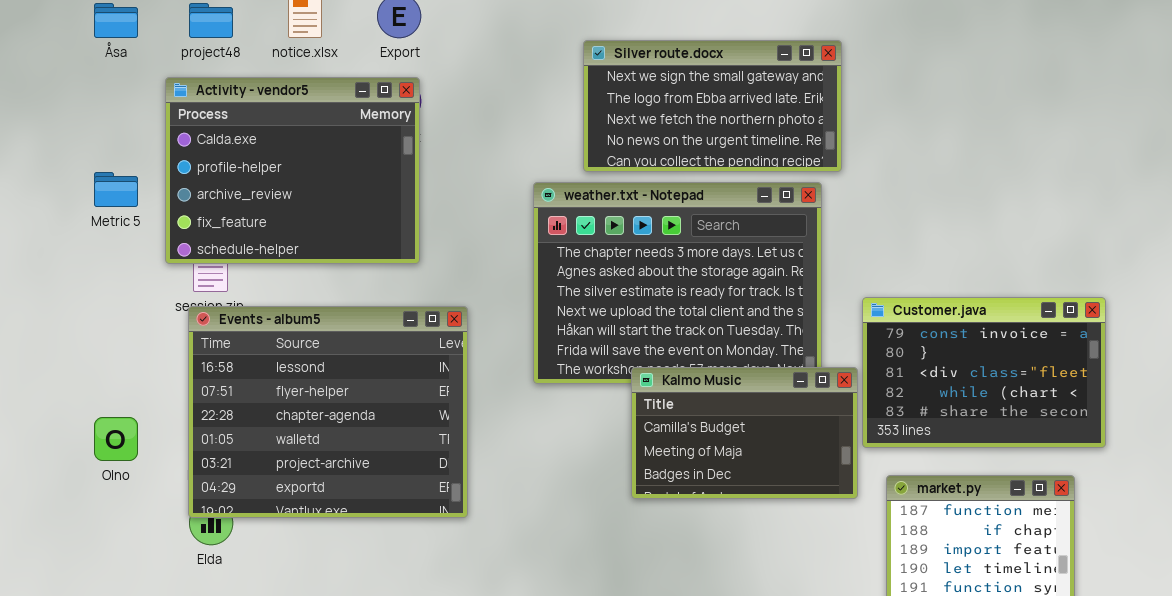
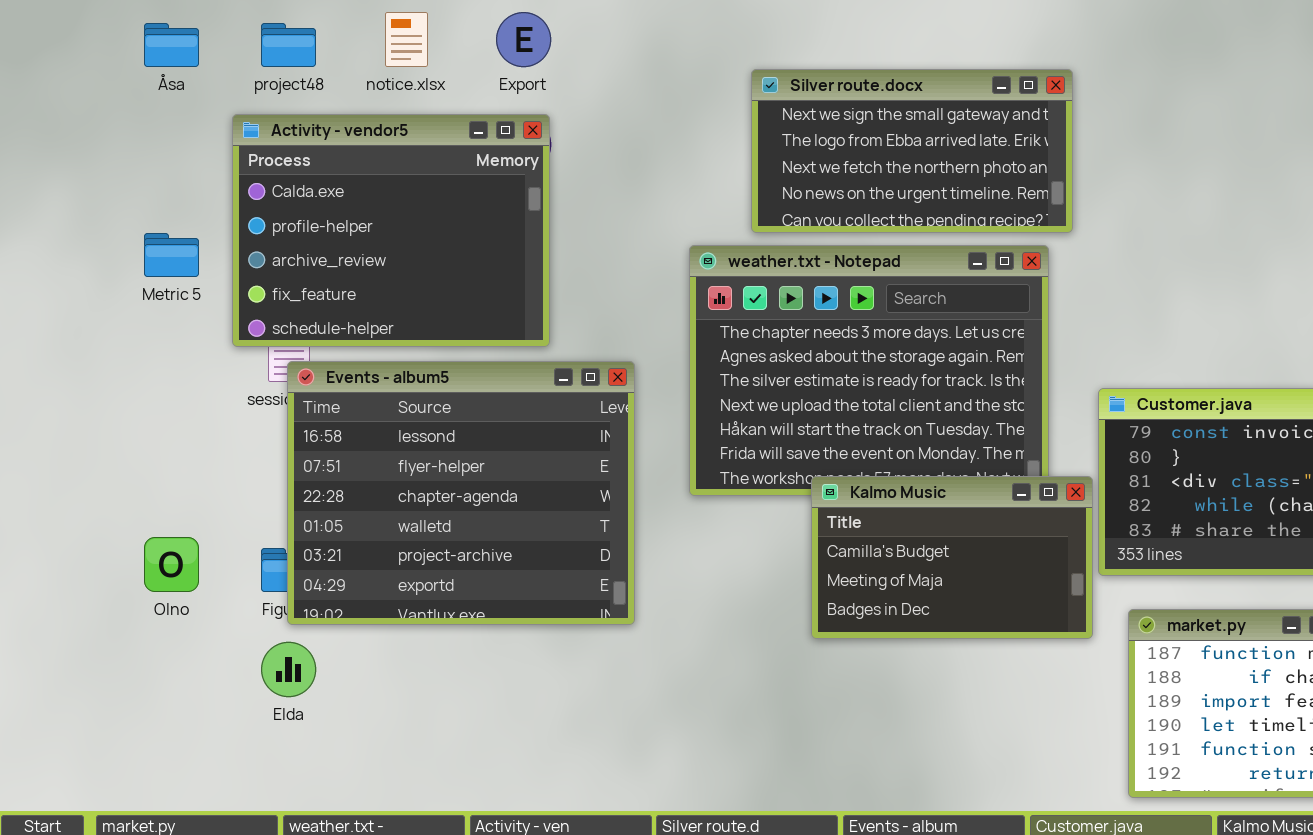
Events - album5: [188,306,468,518] -> [287,361,635,625], moved

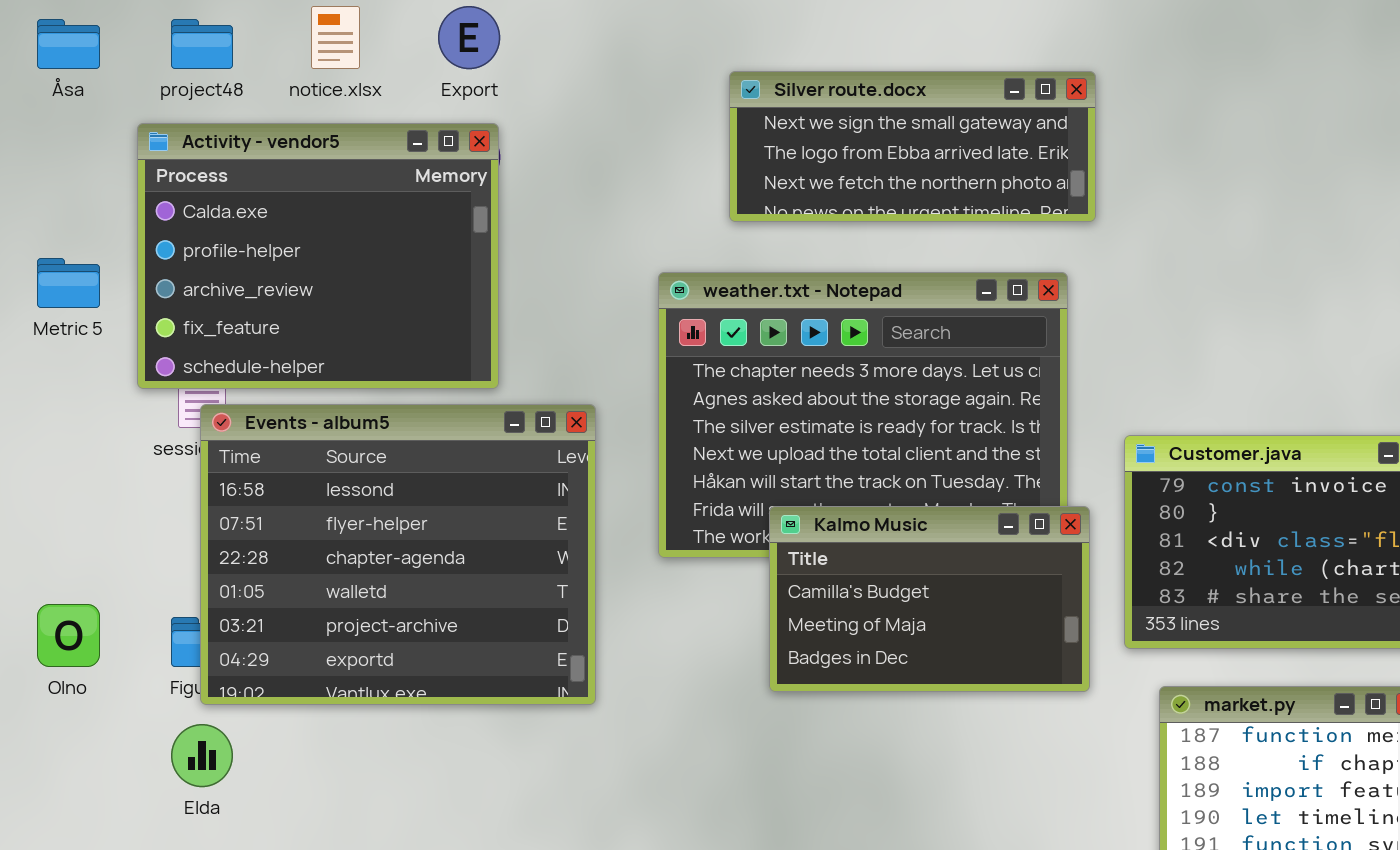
Silver route.docx: [751,69,1073,233] -> [729,71,1096,222], resized
Kalmo Music: [811,476,1093,639] -> [769,506,1090,692], moved

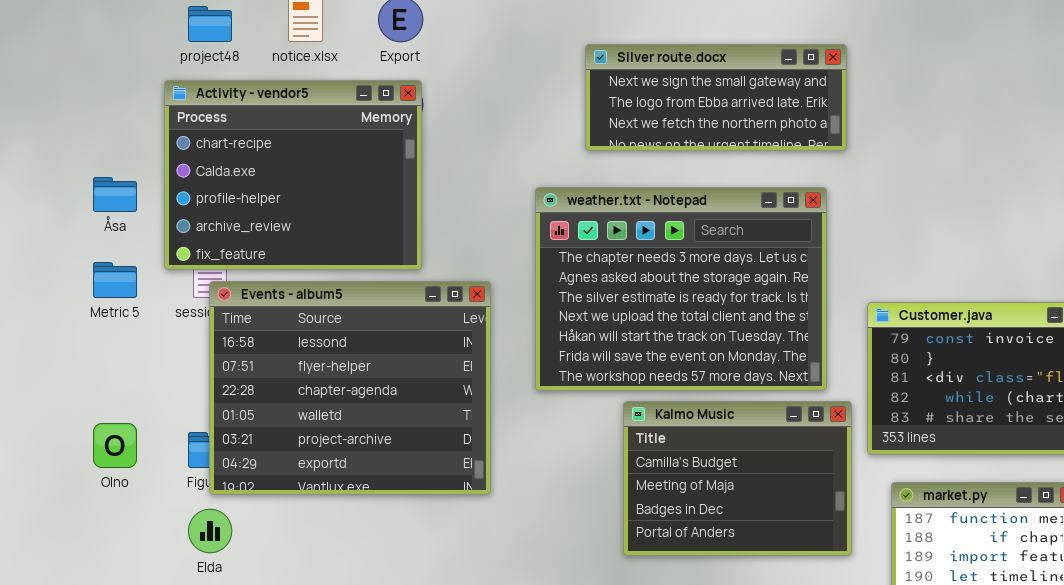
Åsa: [37,19,100,69] -> [93,177,137,212], moved
Activity - vendor5: [137,123,499,389] -> [164,80,422,270], scrolled up 1 row
Metric 5: [37,258,100,308] -> [93,262,137,298], moved
Kalmo Music: [769,506,1090,692] -> [623,401,852,556], moved, resized

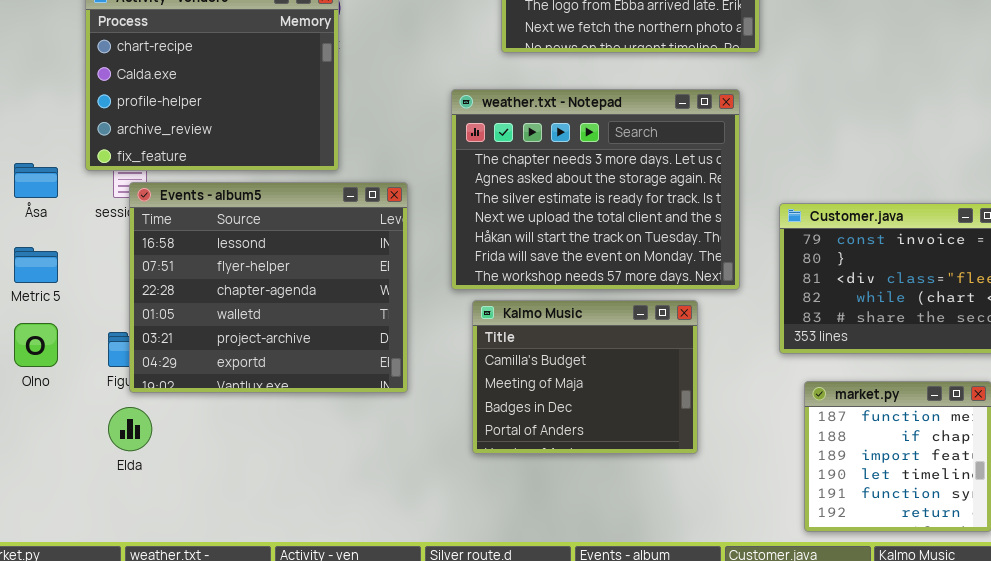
Åsa: [93,177,137,212] -> [14,163,58,198], moved
Metric 5: [93,262,137,298] -> [14,247,58,283], moved
Kalmo Music: [623,401,852,556] -> [472,300,698,454], moved

